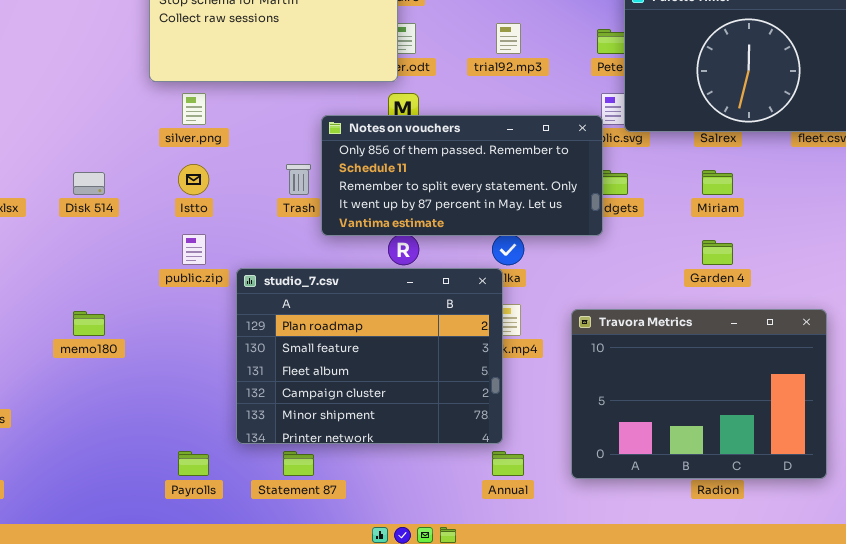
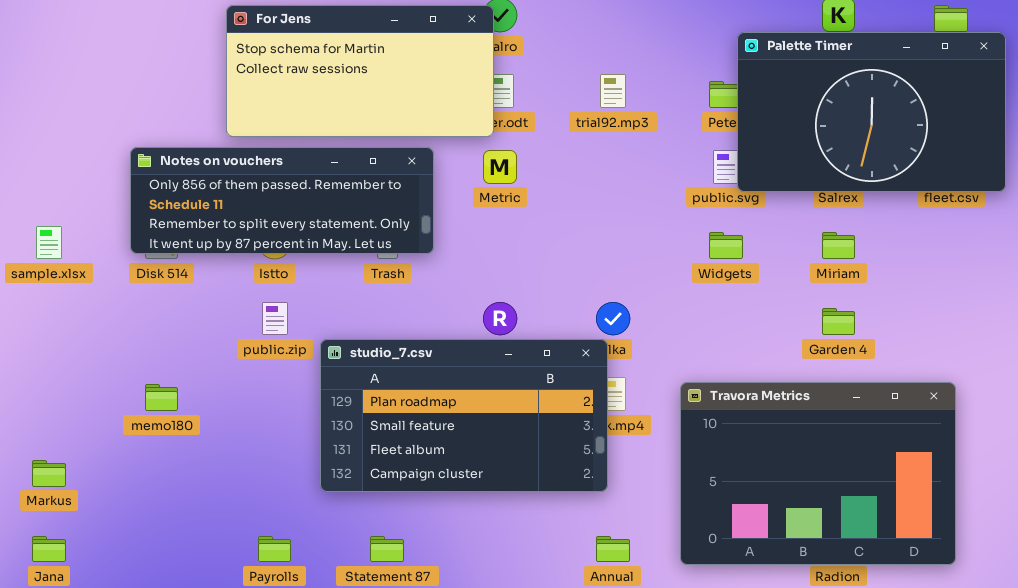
Notes on vouchers: [321,115,603,236] -> [130,147,434,254], moved, resized
studio_7.csv: [236,268,503,444] -> [320,339,608,492], resized

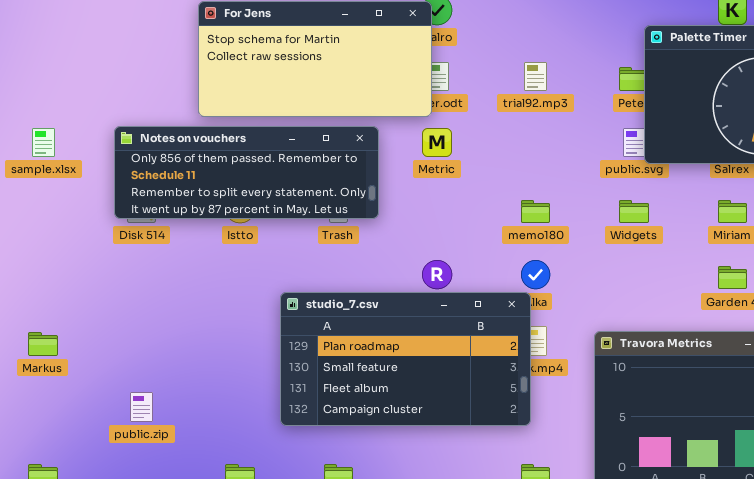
sample.xlsx: [36,226,62,259] -> [32,128,55,157], moved
public.zip: [262,302,288,335] -> [130,392,153,422], moved
memo180: [145,384,178,411] -> [521,200,550,223], moved
Markus: [32,460,66,487] -> [28,332,58,356], moved

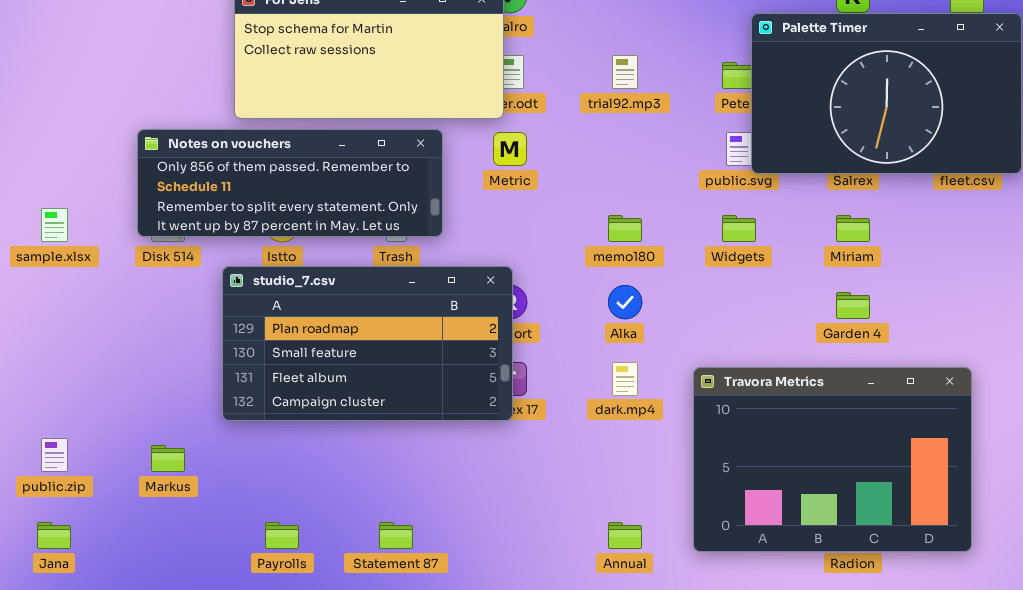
sample.xlsx: [32,128,55,157] -> [41,208,68,242], moved
studio_7.csv: [280,292,531,426] -> [222,266,513,421], moved
Markus: [28,332,58,356] -> [151,445,185,472], moved
public.zip: [130,392,153,422] -> [41,438,68,472], moved

